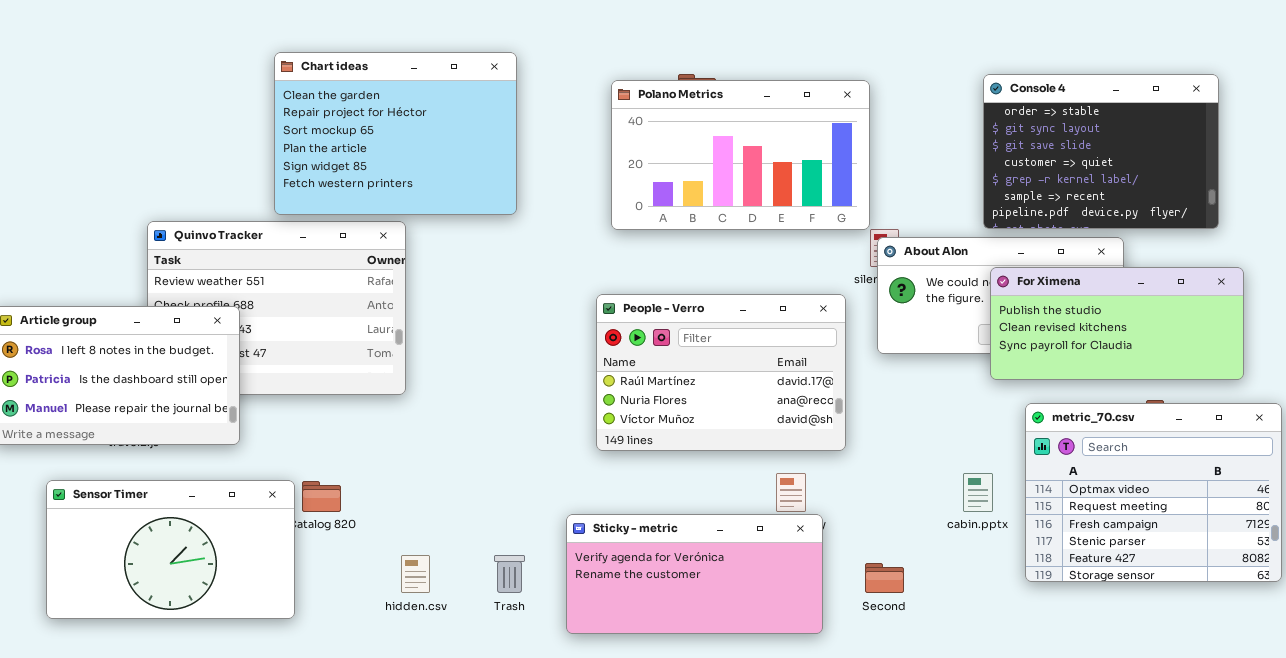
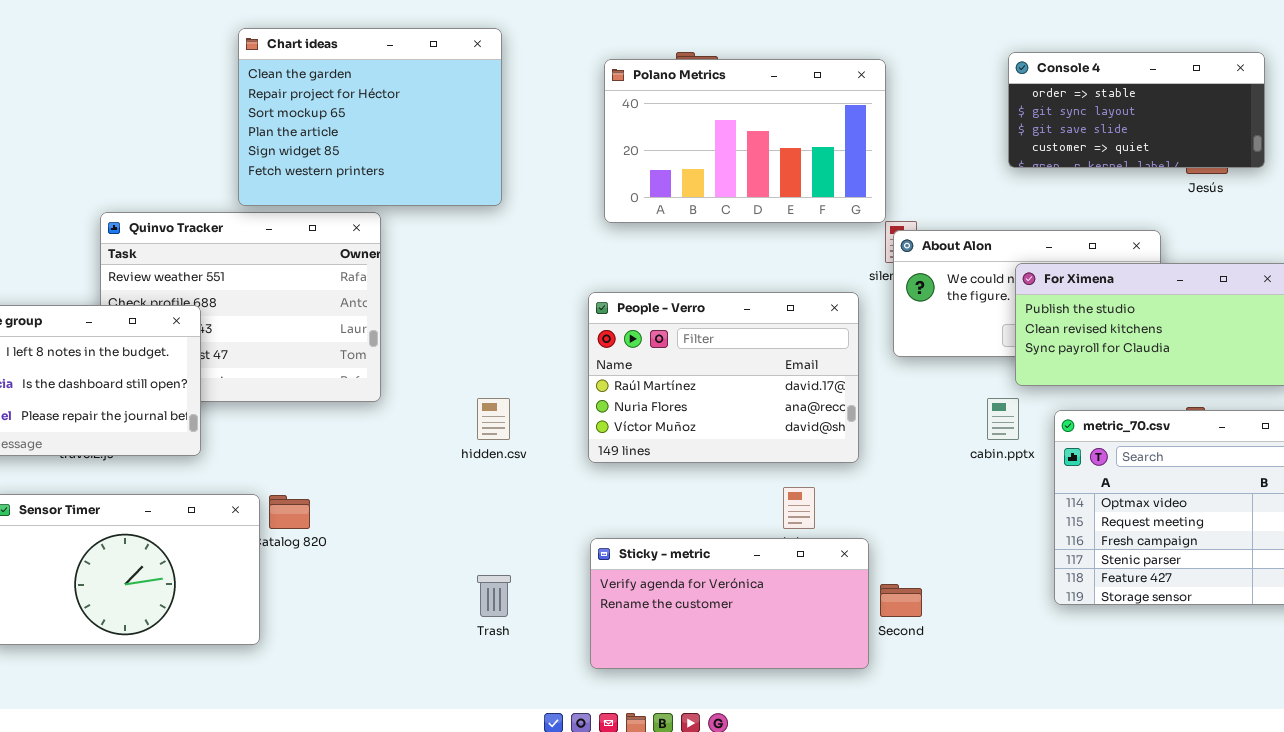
Console 4: [983,74,1219,229] -> [1008,52,1265,168], resized
cabin.pptx: [963,473,993,512] -> [987,398,1019,440], moved
Sticky - metric: [566,514,823,634] -> [590,538,869,669], moved
hidden.csv: [401,555,430,593] -> [477,398,510,440], moved

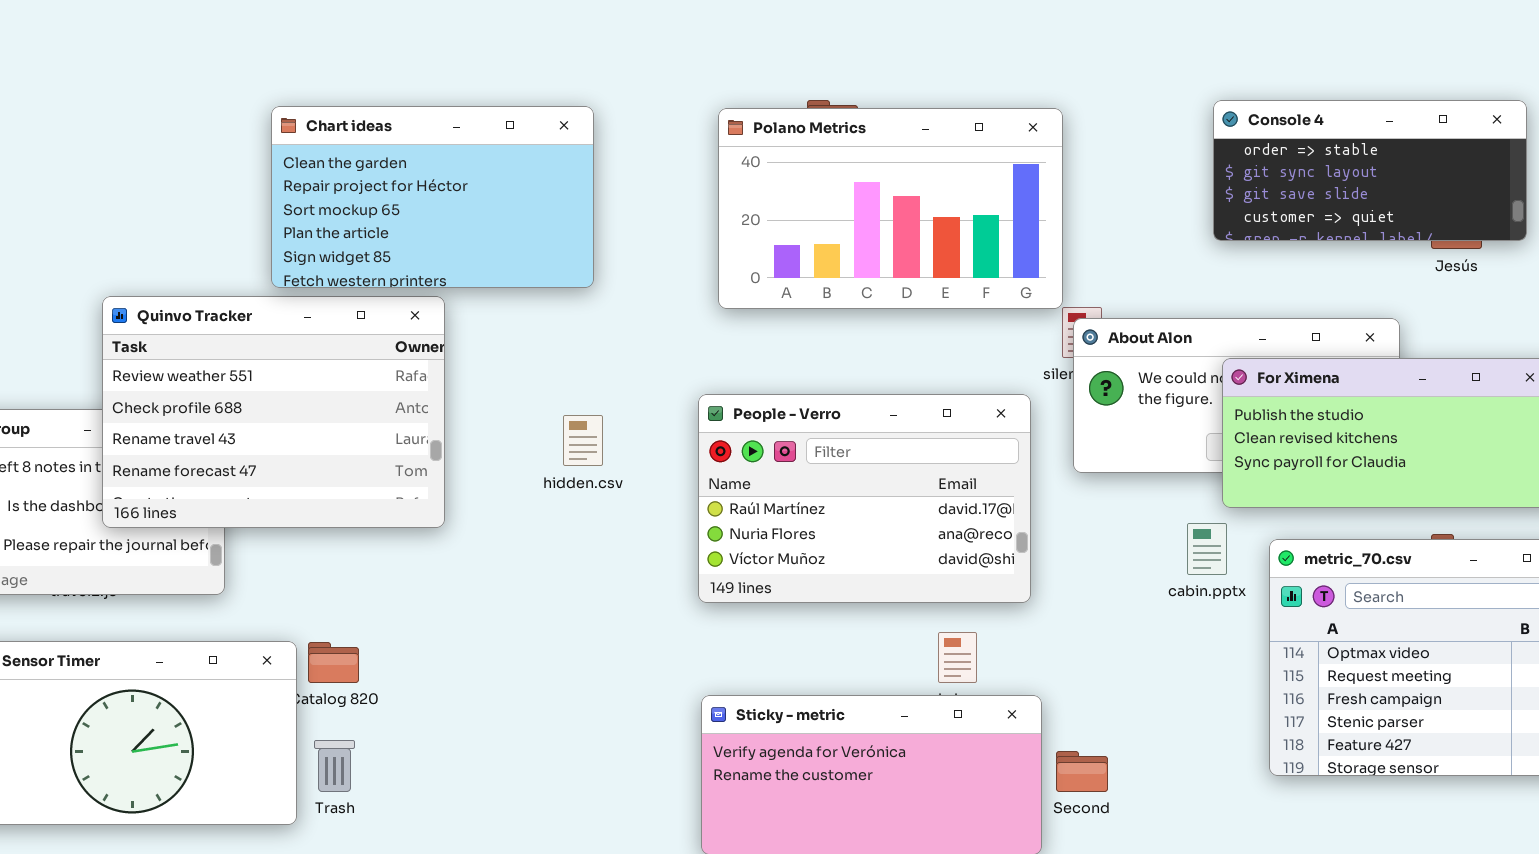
Chart ideas: [238,28,502,206] -> [271,106,594,288], resized
Quinvo Tracker: [100,212,381,402] -> [102,296,445,528], raised
hidden.csv: [477,398,510,440] -> [563,415,603,466], moved
Trash: [477,575,511,617] -> [314,740,355,792], moved

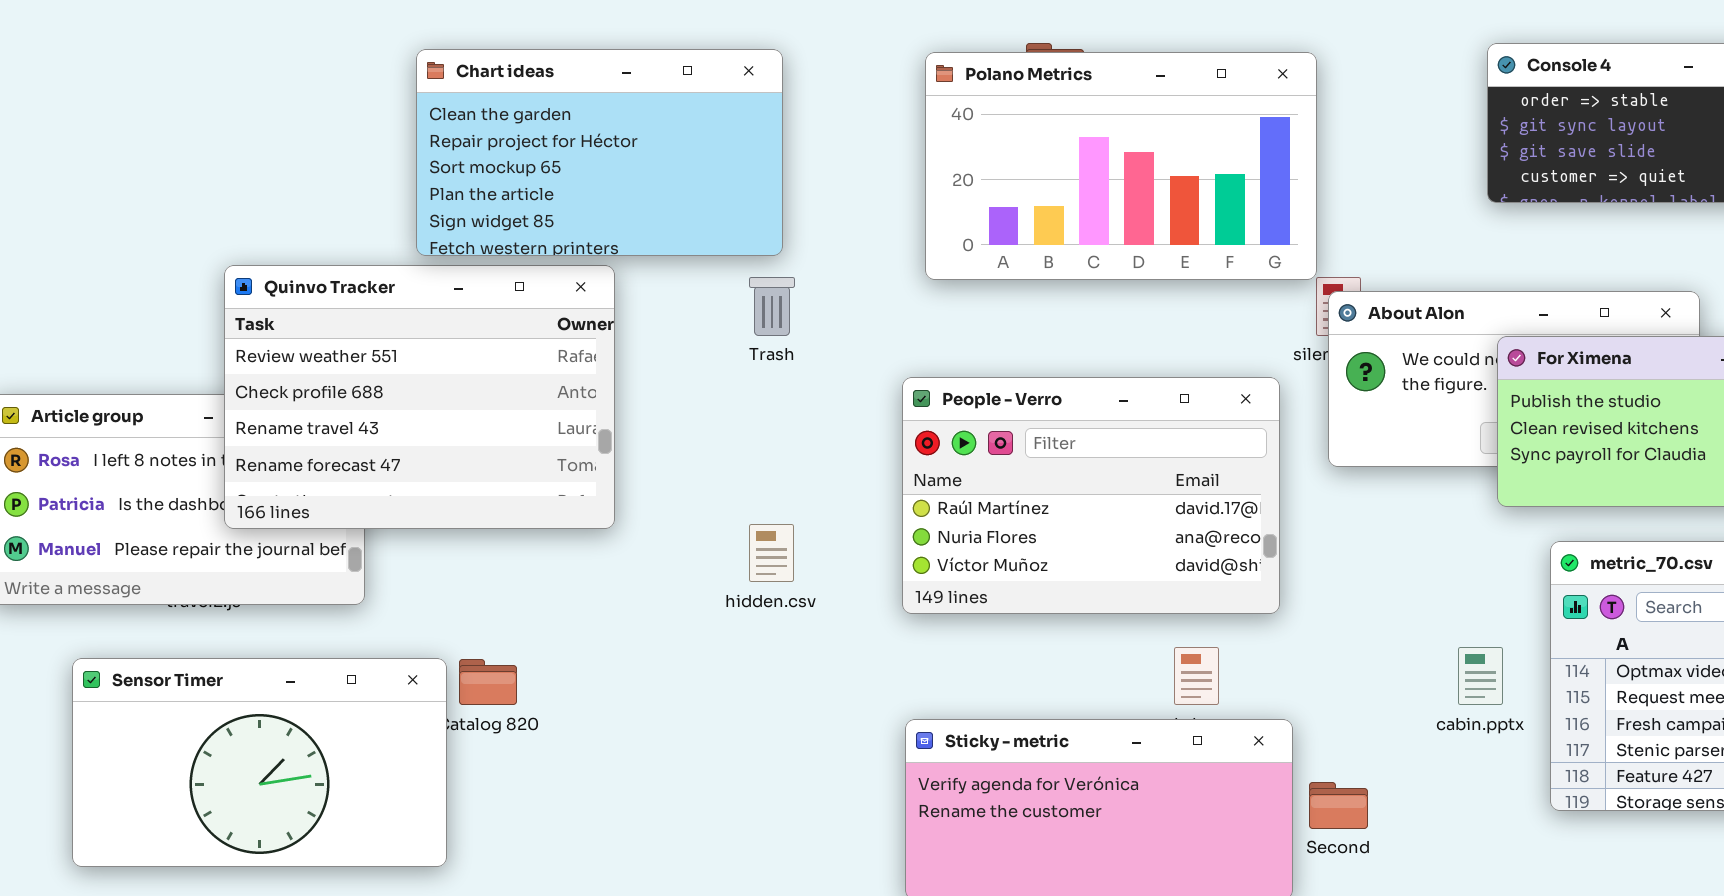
hidden.csv: [563,415,603,466] -> [749,524,794,582], moved
cabin.pptx: [1187,523,1227,575] -> [1458,647,1503,705], moved
Trash: [314,740,355,792] -> [749,277,795,336], moved

